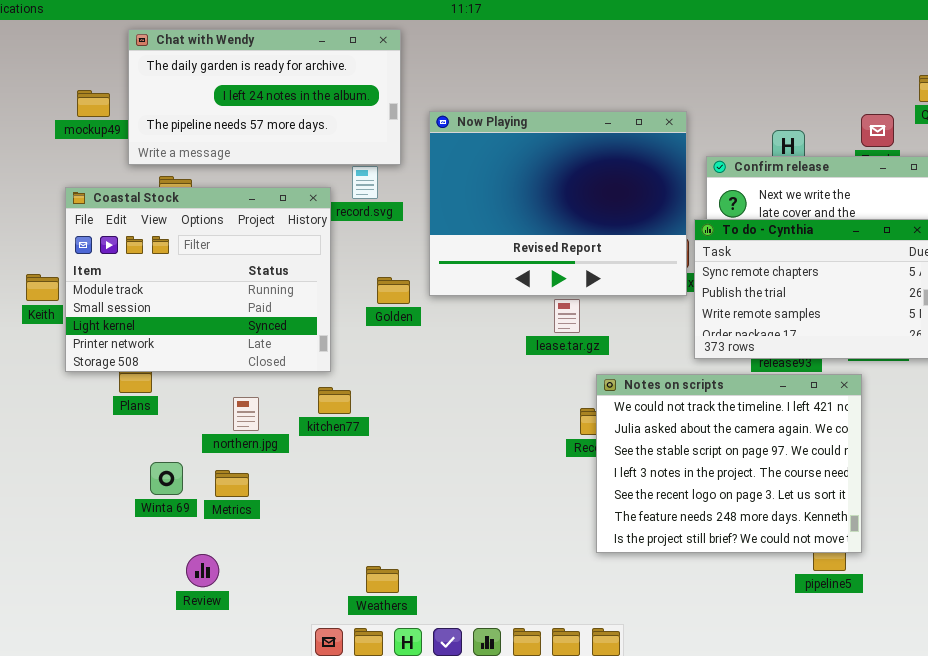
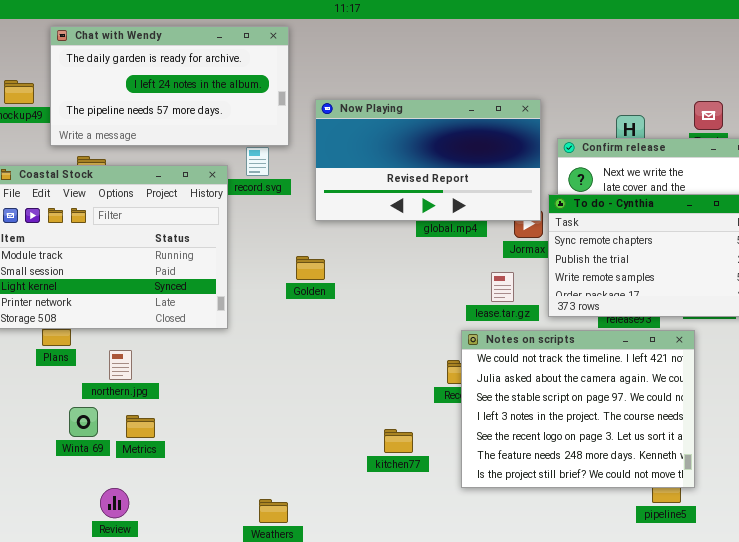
Now Playing: [429,111,687,296] -> [315,99,541,221], resized
Golden: [377,277,410,304] -> [296,256,325,280], moved
lease.tar.gz: [554,299,580,333] -> [491,272,514,302], moved
kitchen77: [318,387,351,414] -> [384,429,413,453], moved
northern.jpg: [233,397,259,431] -> [109,350,132,380], moved

